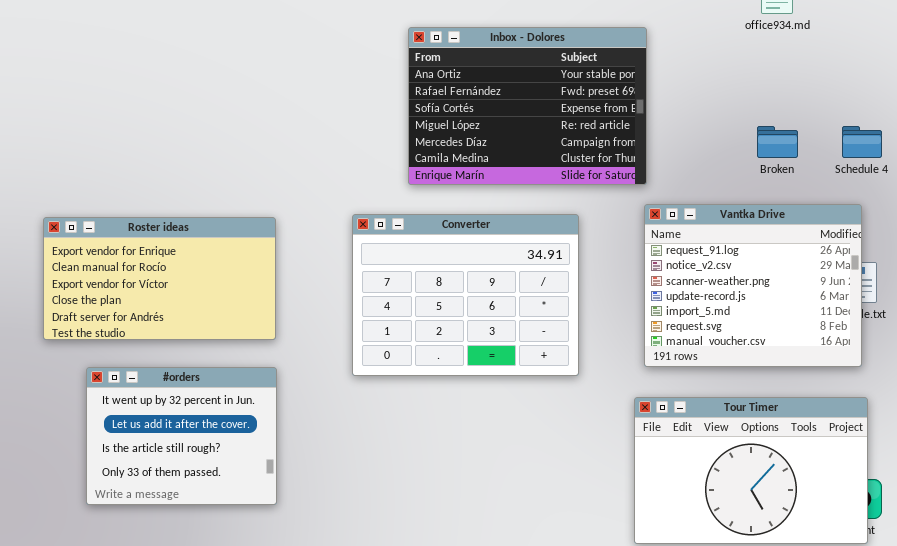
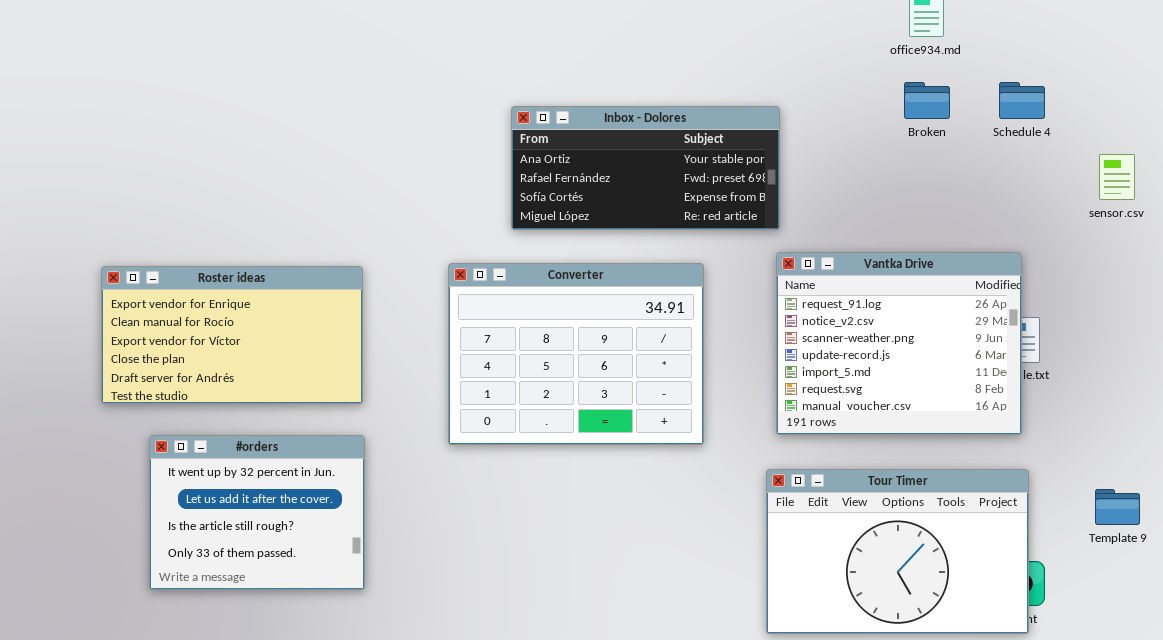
Inbox - Dolores: [408,27,647,185] -> [511,106,780,230], resized
Broken: [757,126,798,158] -> [904,82,950,119], moved
Schedule 4: [842,126,882,158] -> [999,82,1045,119], moved

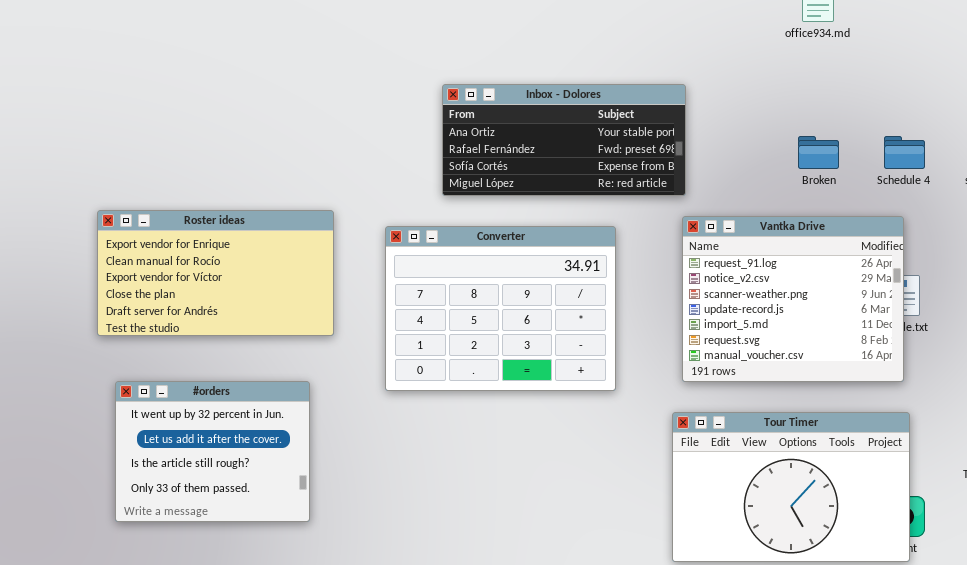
Broken: [904,82,950,119] -> [798,136,839,169], moved
Schedule 4: [999,82,1045,119] -> [884,136,925,169], moved
Roster ideas: [101,266,363,404] -> [97,210,334,336], moved

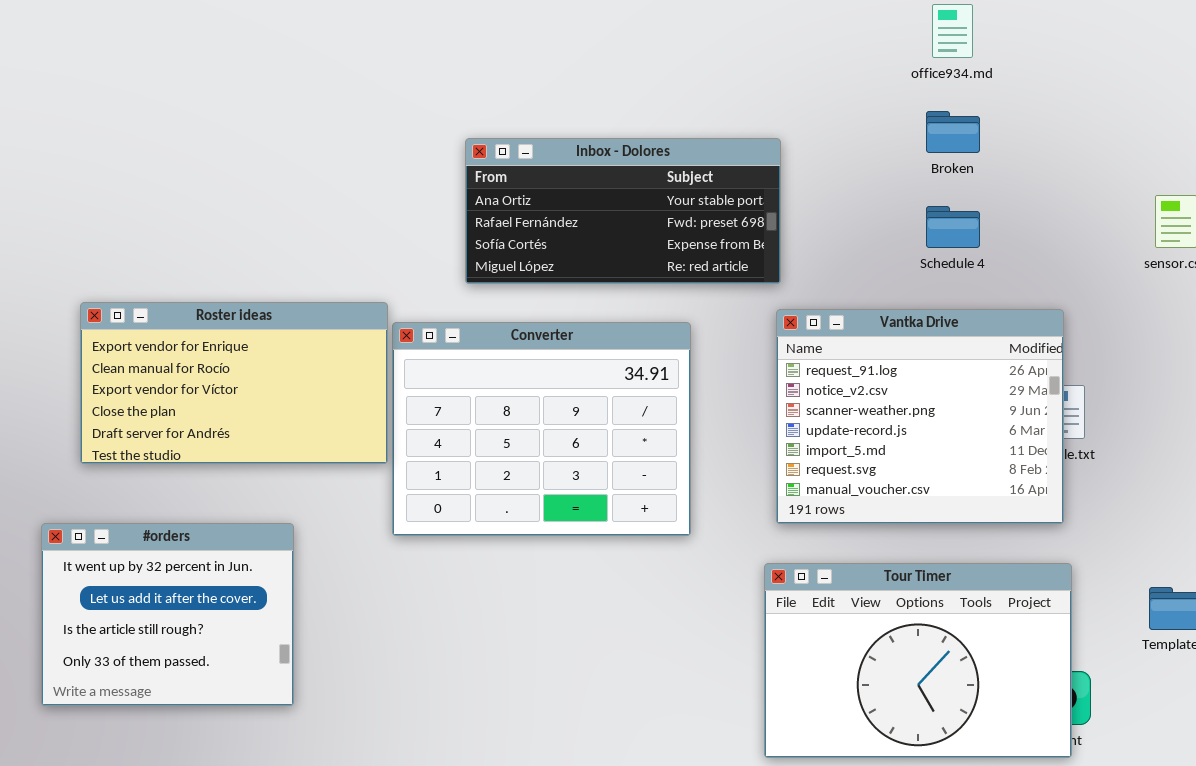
Broken: [798,136,839,169] -> [926,111,980,153], moved
Schedule 4: [884,136,925,169] -> [926,206,980,248], moved
Roster ideas: [97,210,334,336] -> [80,302,388,464], moved

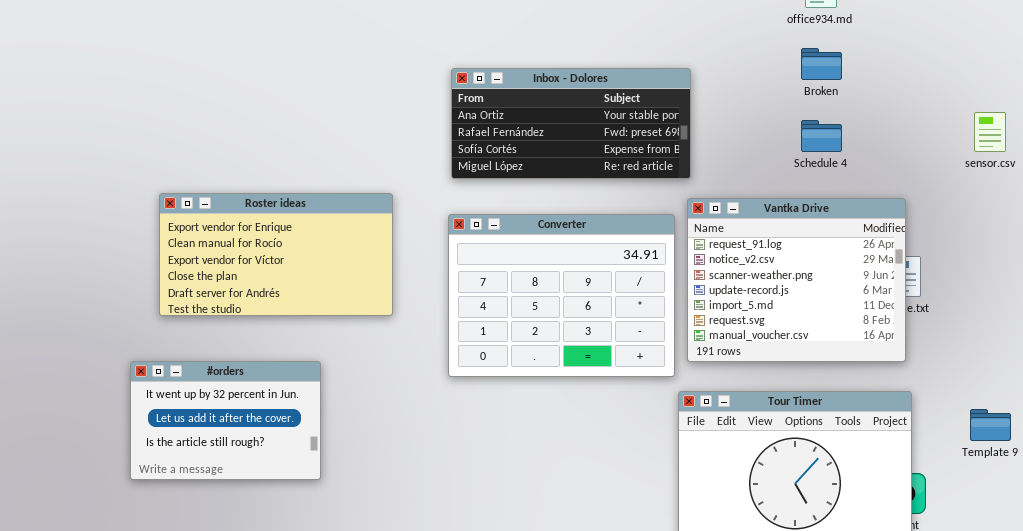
Converter: [392,322,691,536] -> [448,214,675,377], moved
#orders: [41,523,294,706] -> [130,361,321,480], resized

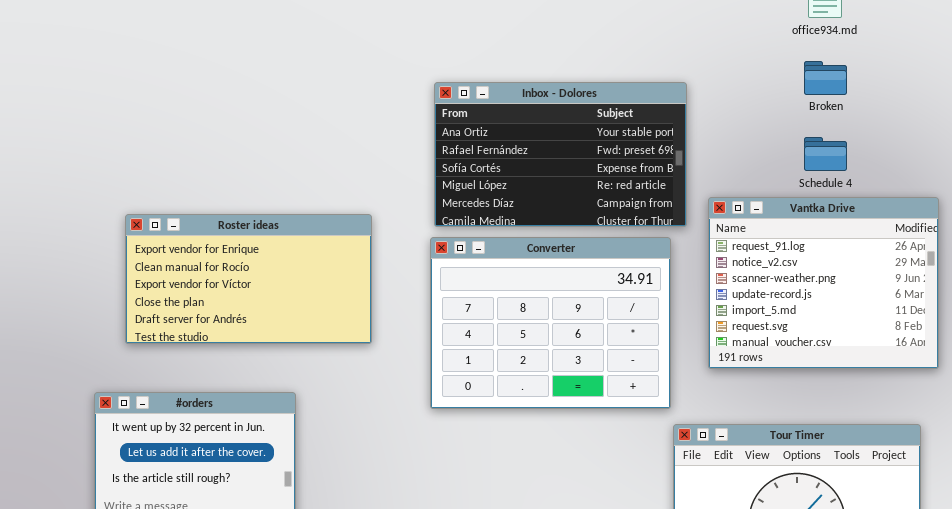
Inbox - Dolores: [451,68,691,179] -> [434,82,687,227], resized
Vantka Drive: [687,198,906,362] -> [708,197,939,369], moved

